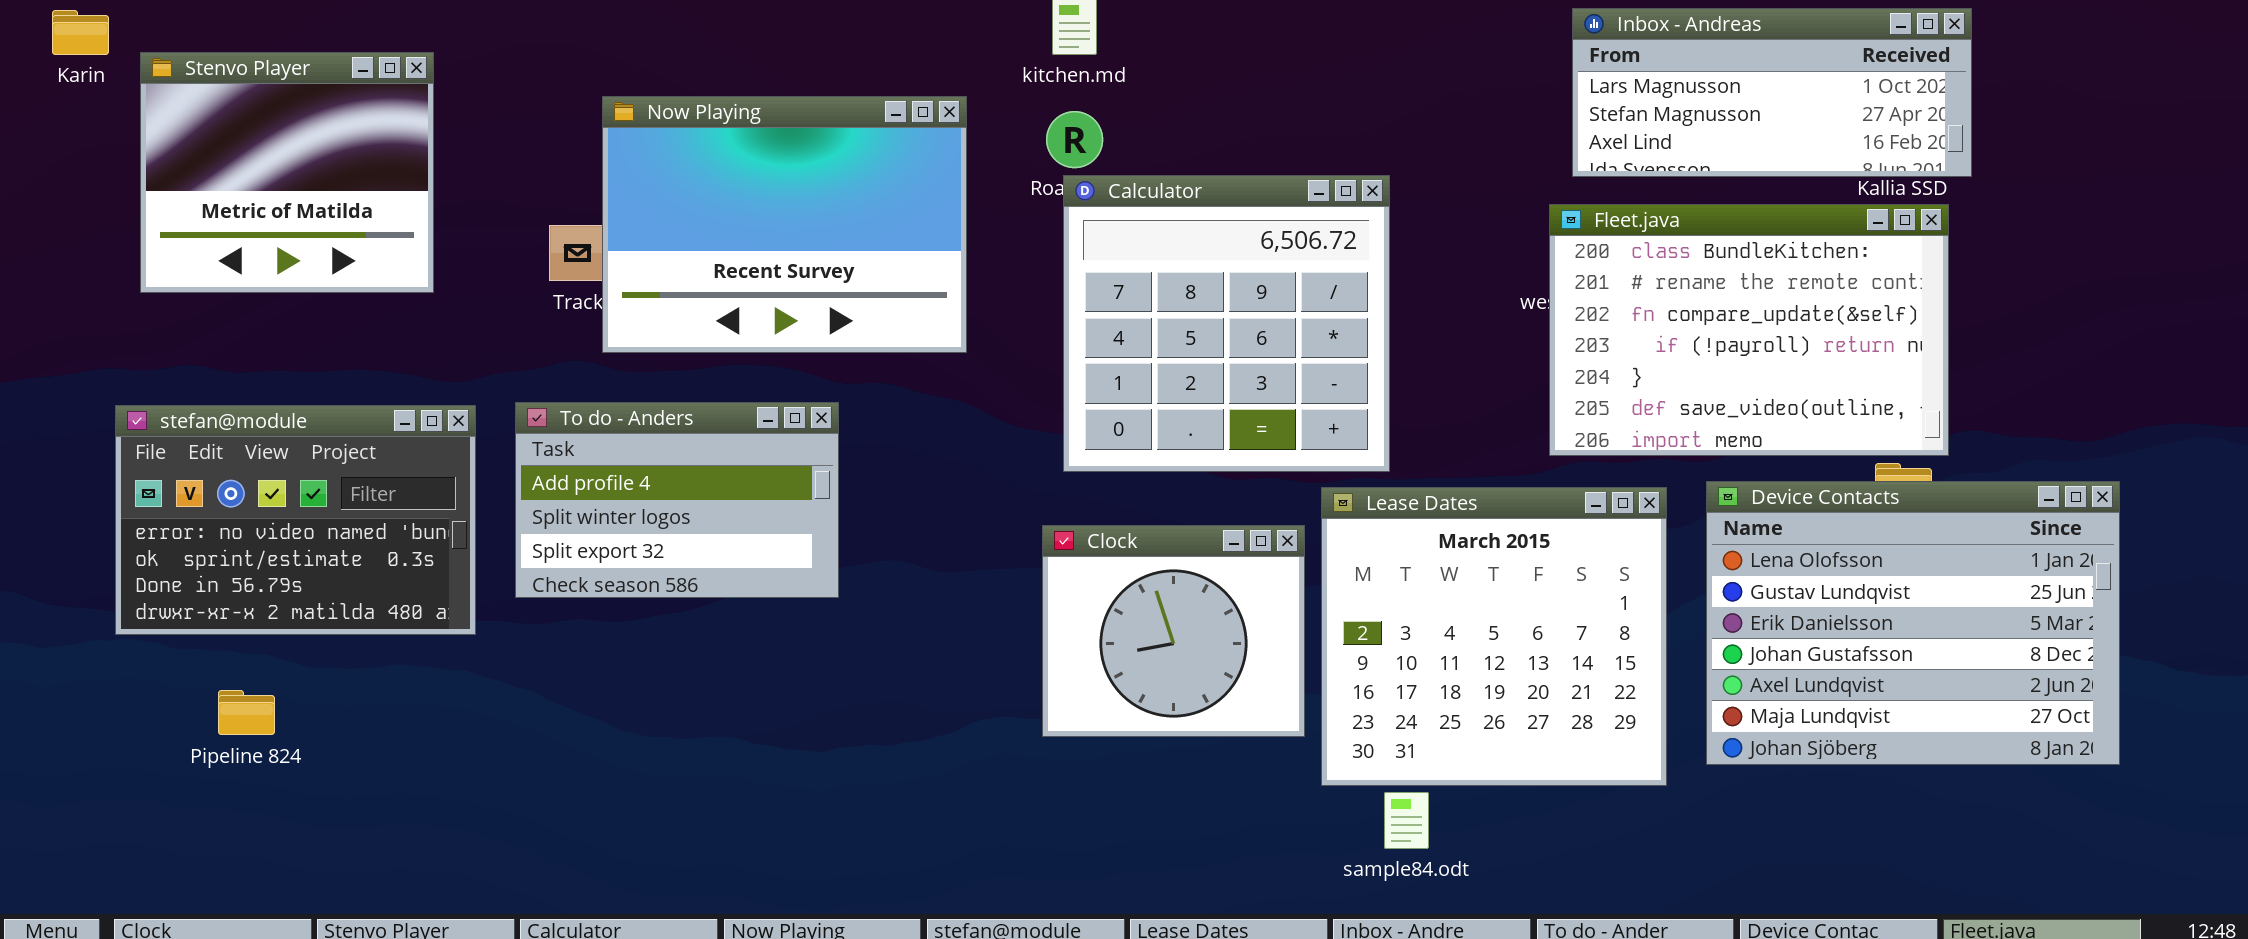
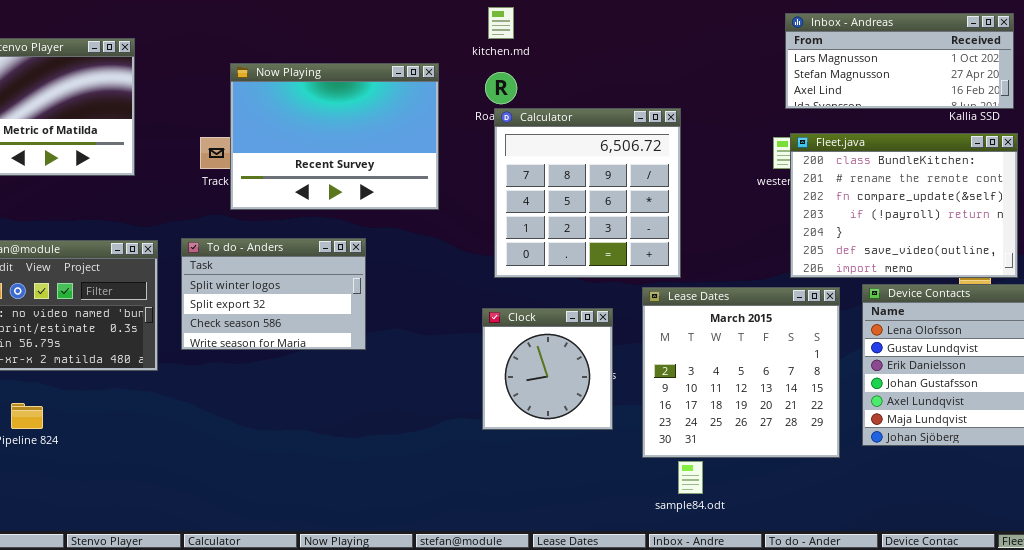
Fleet.java: [1549,204,1949,456] -> [790,133,1018,278], moved
To do - Anders: [515,402,839,598] -> [181,238,366,350], scrolled down 1 row
Clock: [1042,525,1305,737] -> [482,308,613,430], resized

